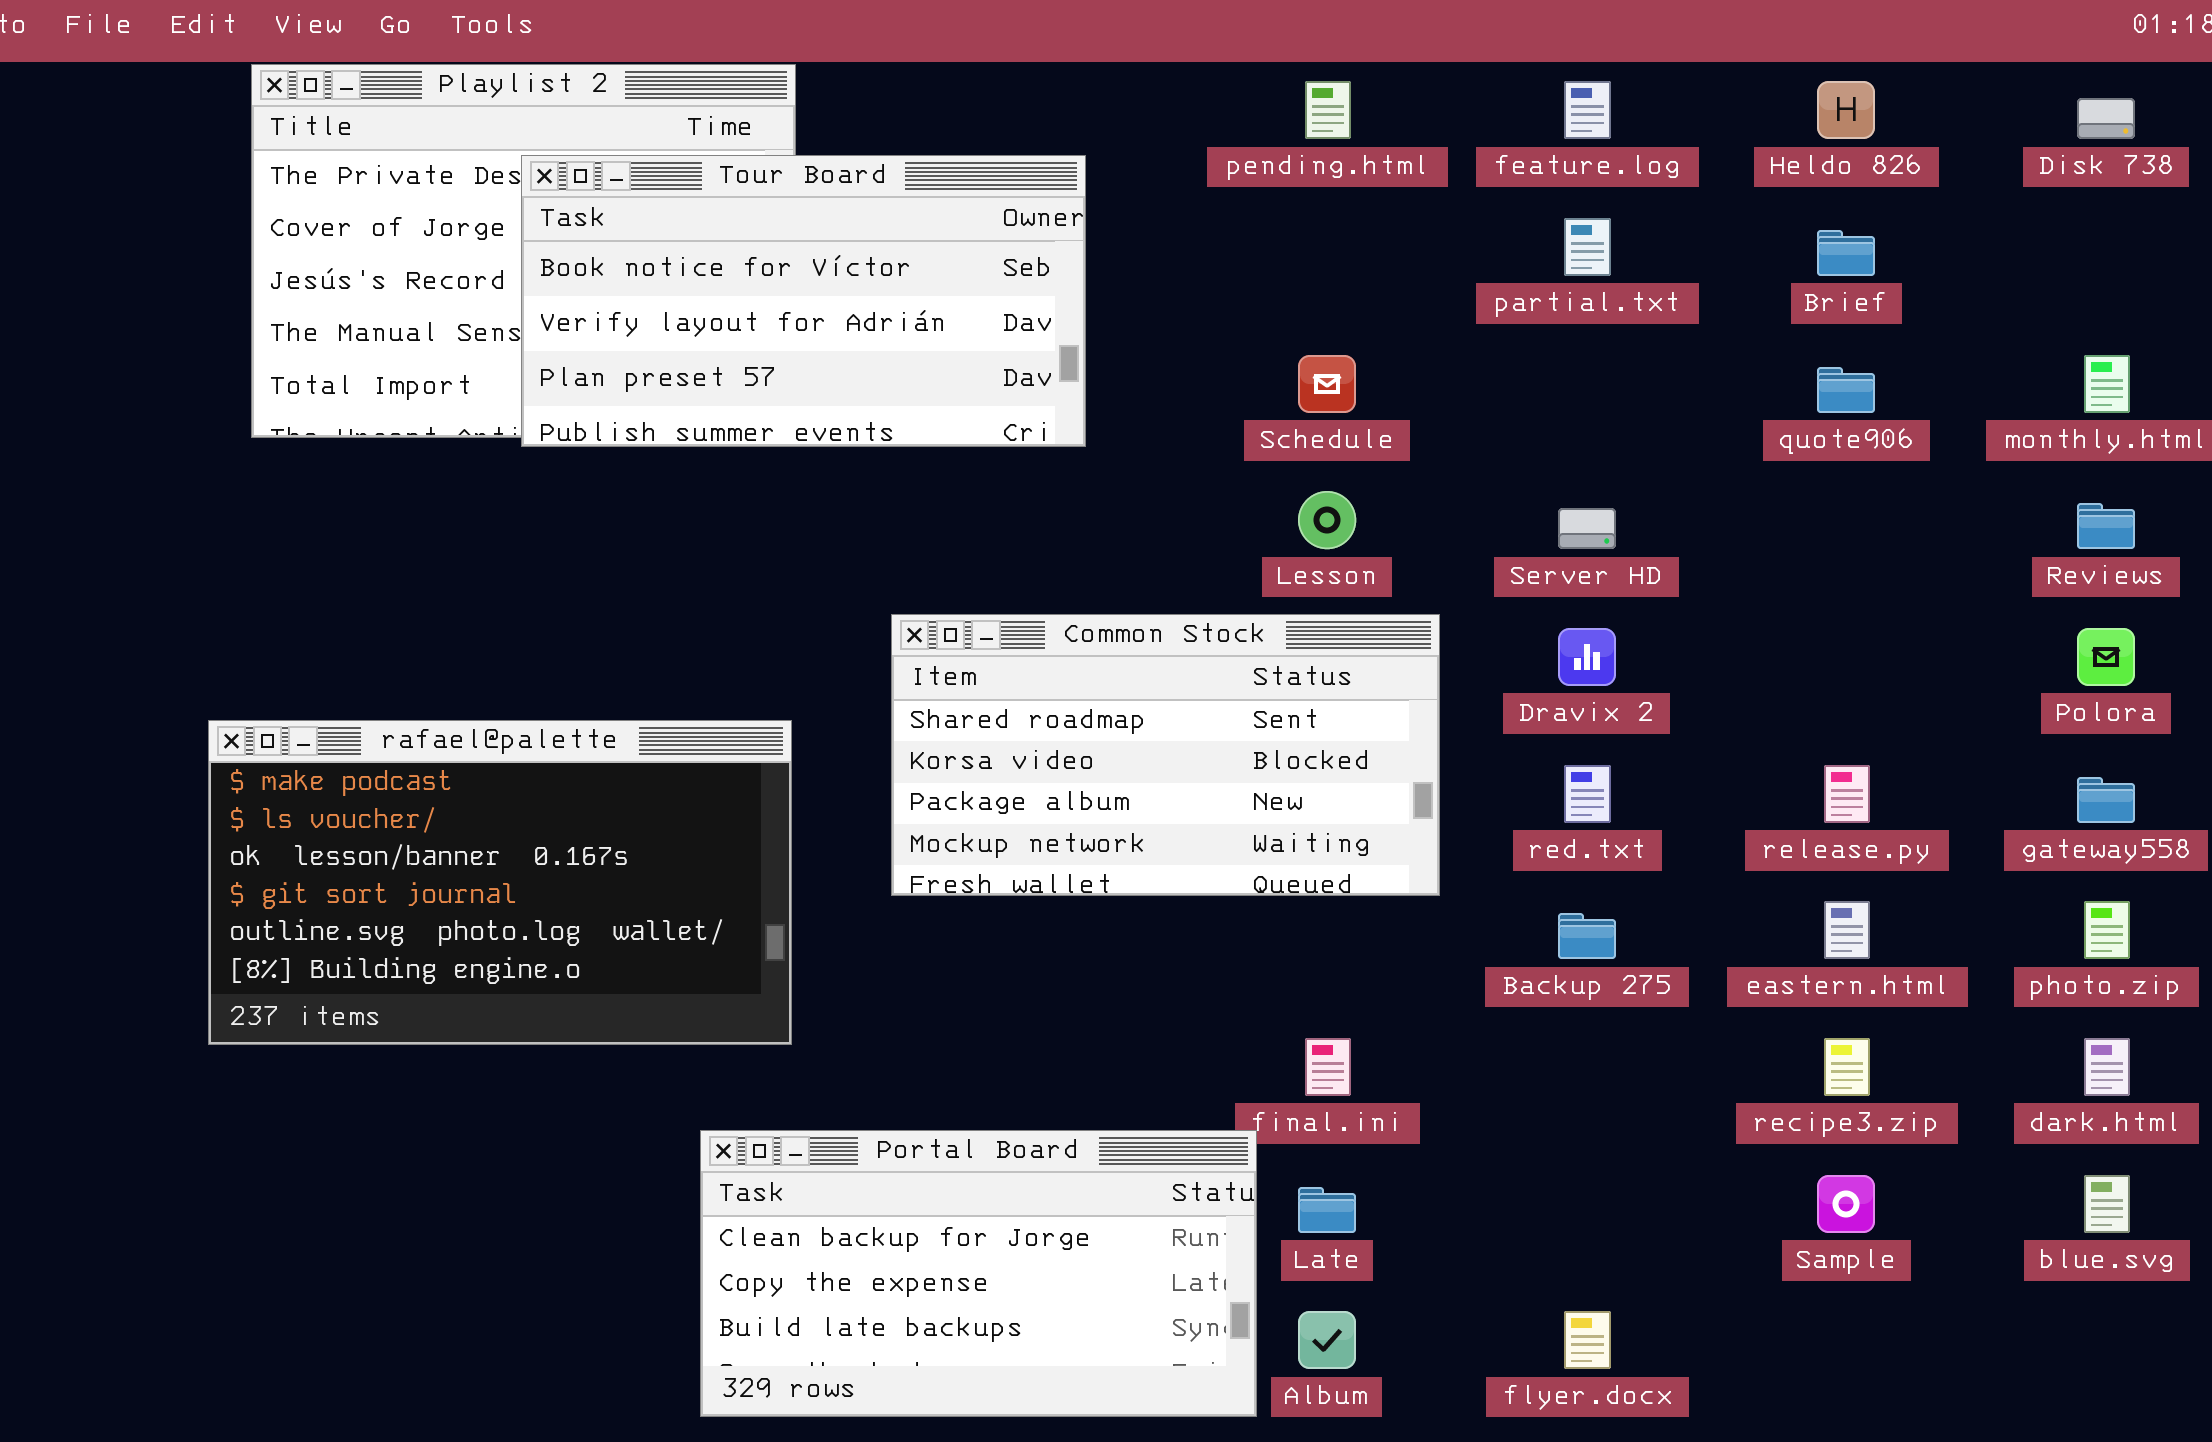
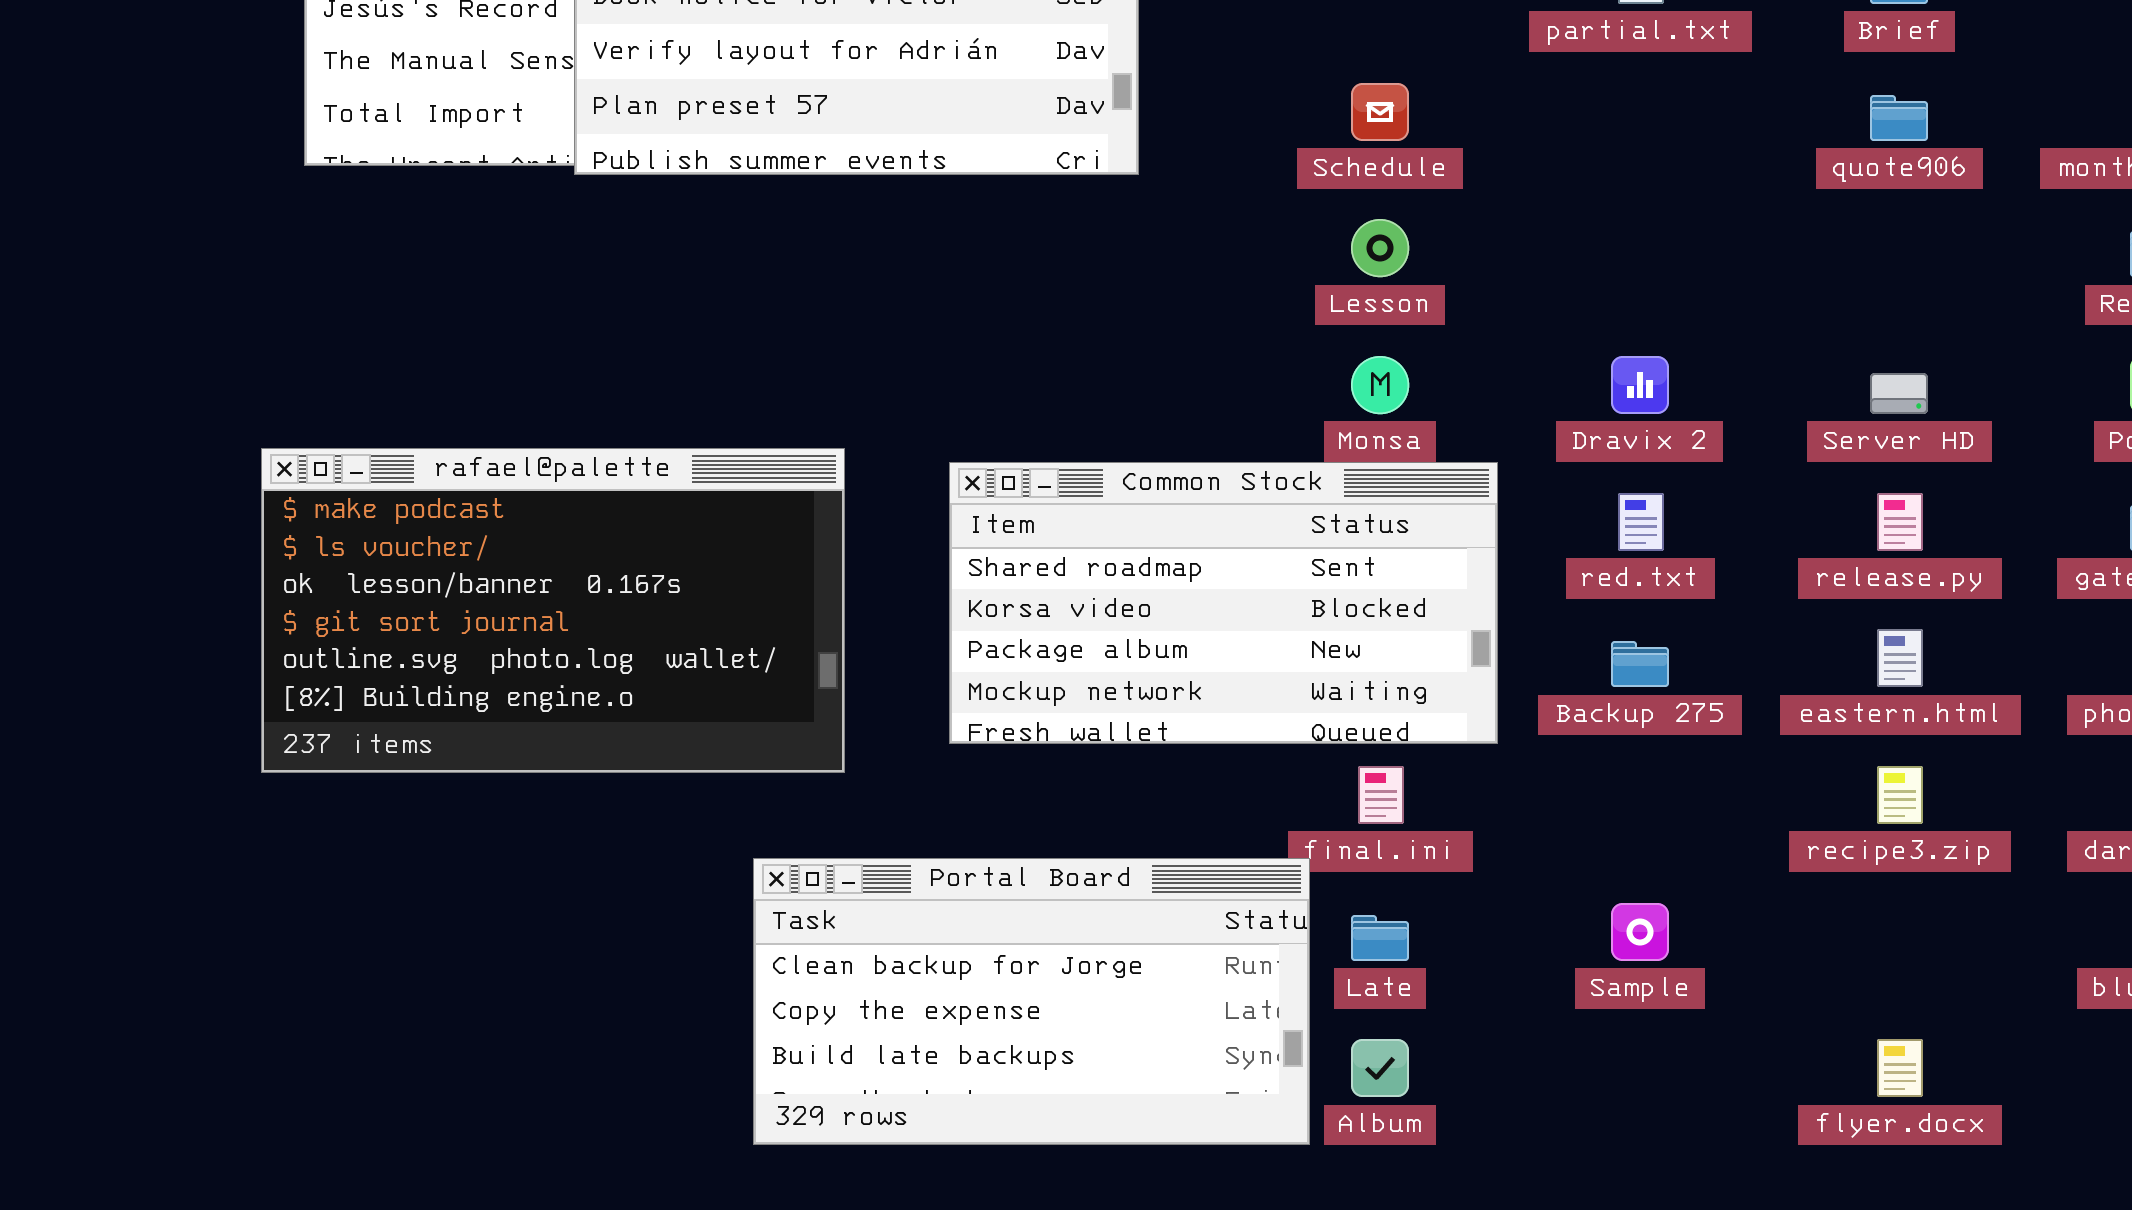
Server HD: [1558,508,1616,549] -> [1870,373,1928,414], moved
Common Stock: [891,614,1440,896] -> [949,462,1498,744], moved
Sample: [1817,1175,1875,1233] -> [1611,903,1669,961], moved
flyer.docx: [1564,1311,1611,1369] -> [1877,1039,1923,1097], moved

